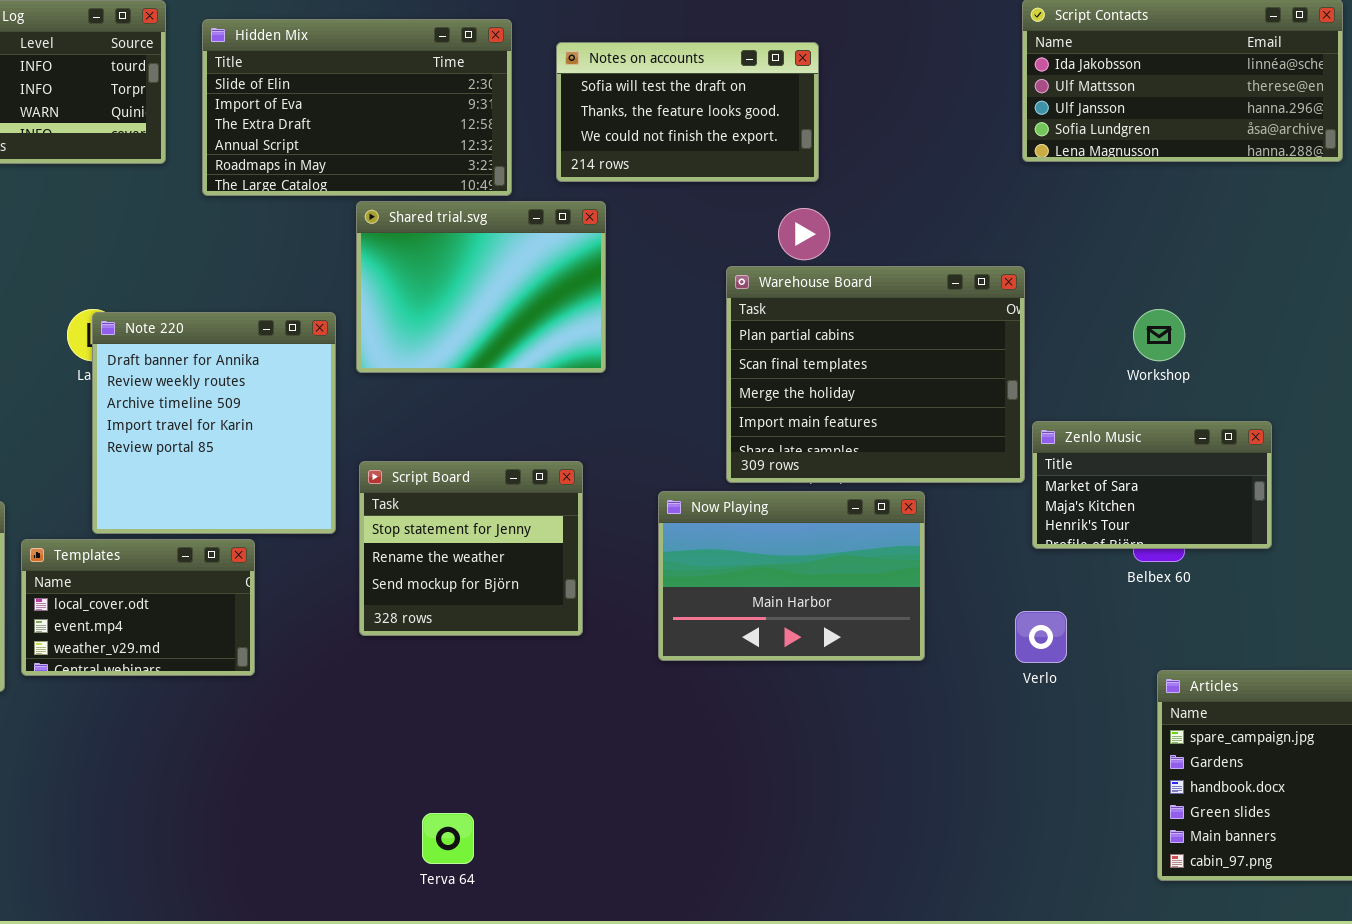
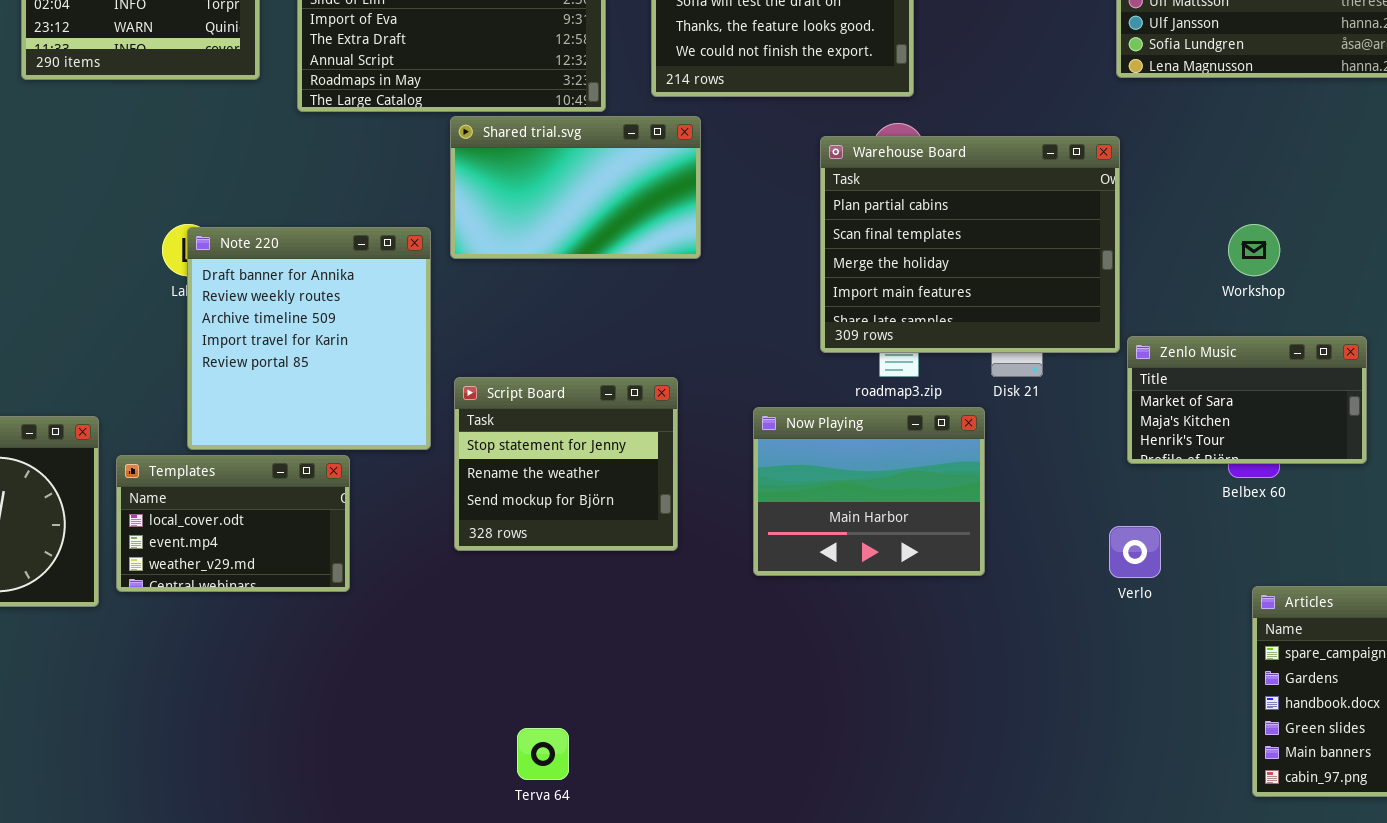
Shared trial.svg: [356,201,606,373] -> [450,116,701,259], resized
Warehouse Board: [726,266,1025,483] -> [820,136,1120,353], moved
Now Playing: [658,491,925,661] -> [753,407,985,576], resized

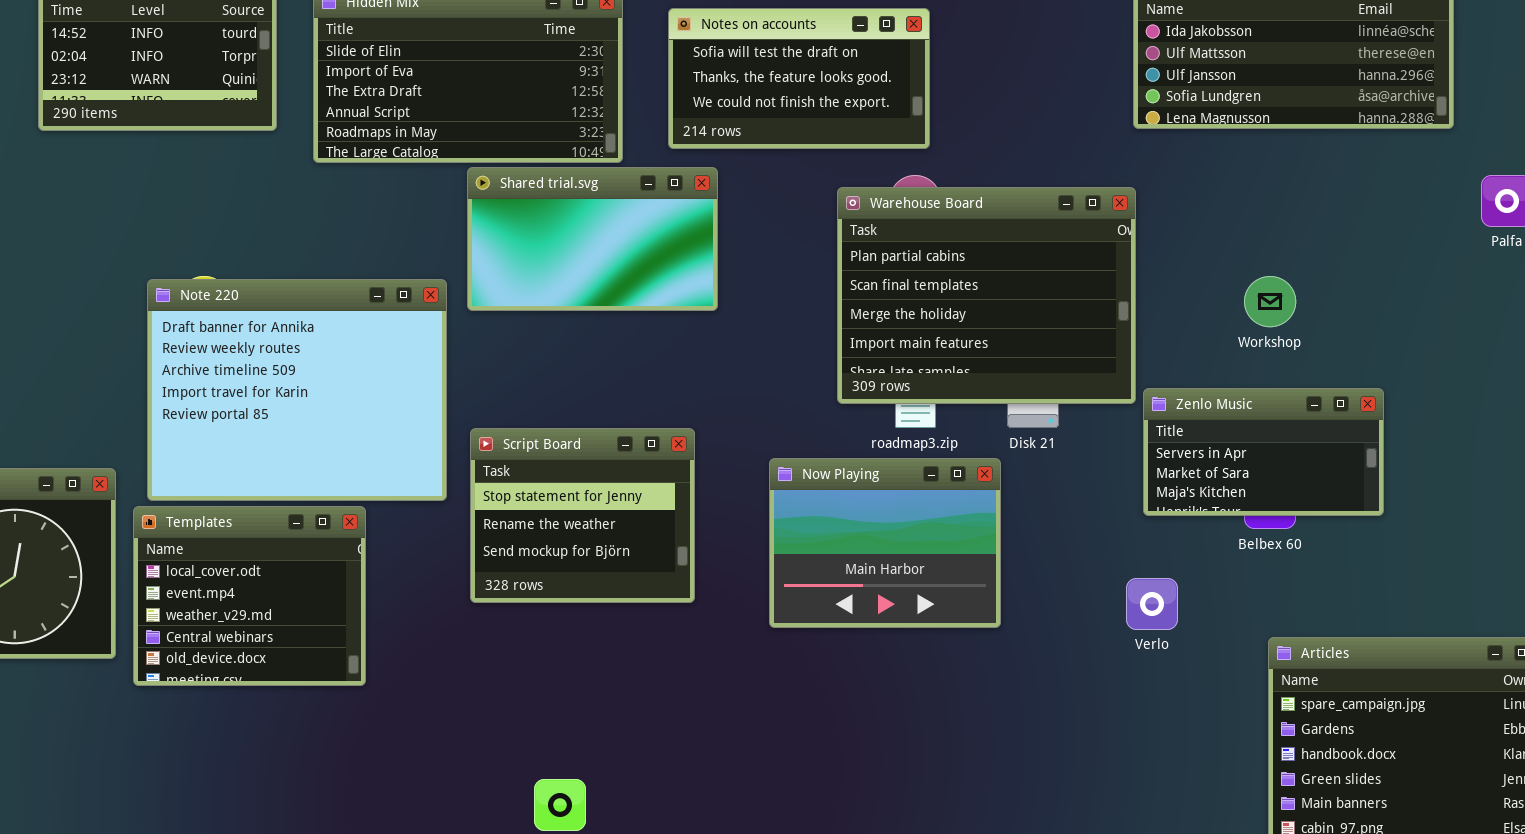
Note 220: [187,227,431,450] -> [147,279,447,501], resized
Zenlo Music: [1127,336,1367,464] -> [1143,388,1384,516], scrolled up 1 row
Templates: [116,455,350,592] -> [133,506,366,686], resized

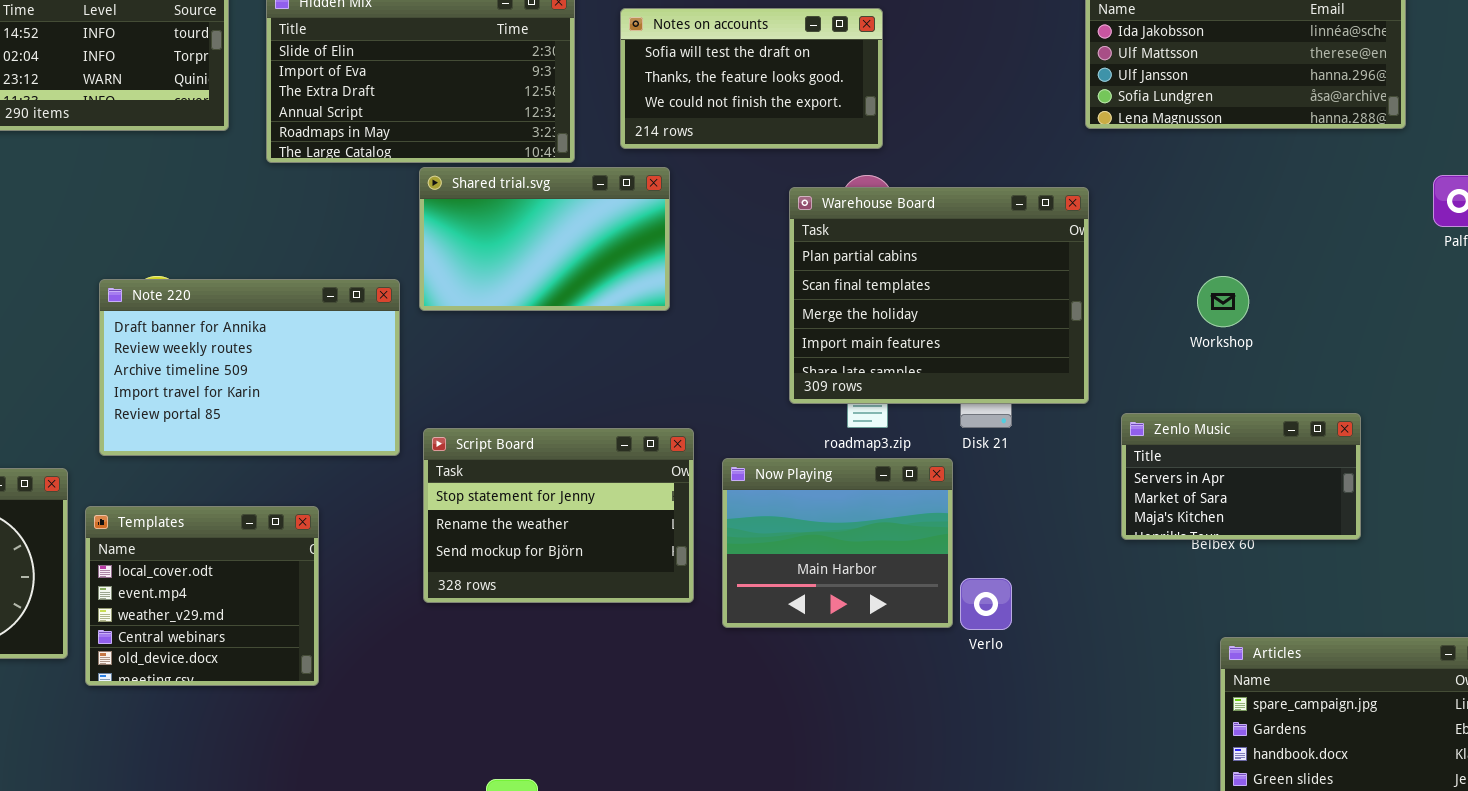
Note 220: [147,279,447,501] -> [99,279,400,456], resized
Zenlo Music: [1143,388,1384,516] -> [1121,413,1361,540], moved
Script Board: [470,428,695,603] -> [423,428,694,603], resized
Verlo: [1126,578,1178,630] -> [960,578,1012,630], moved

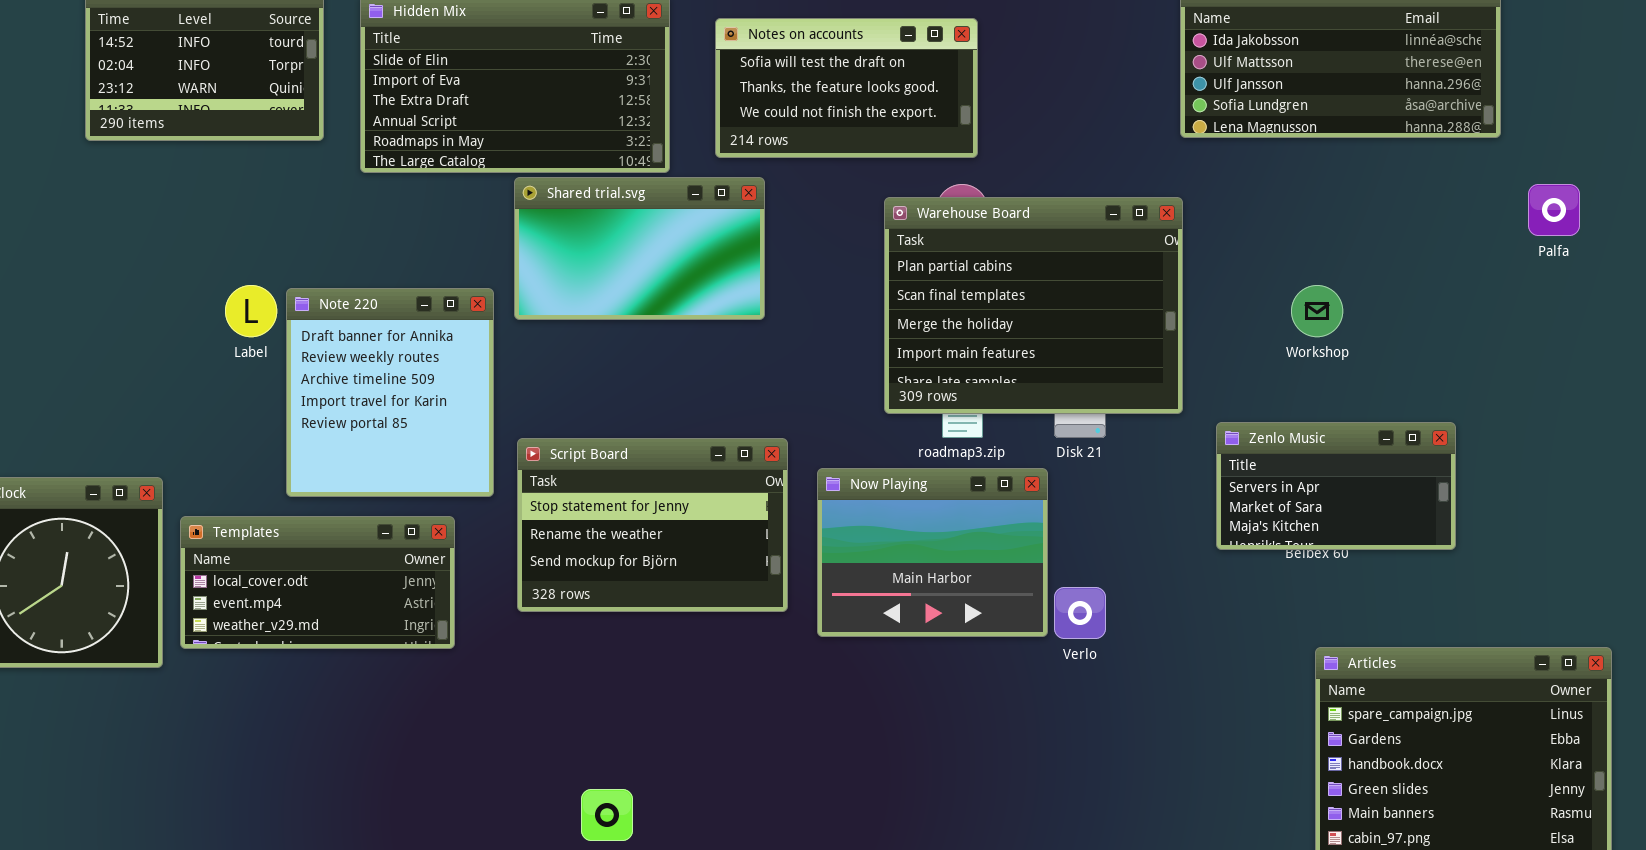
Note 220: [99,279,400,456] -> [286,288,494,497], resized
Templates: [85,506,319,686] -> [180,516,455,649], resized

